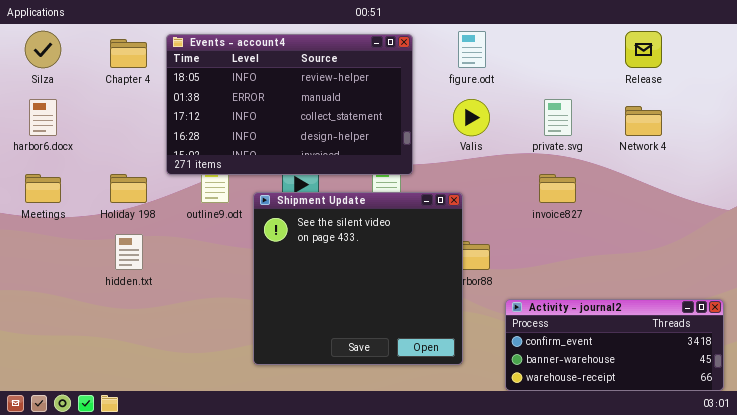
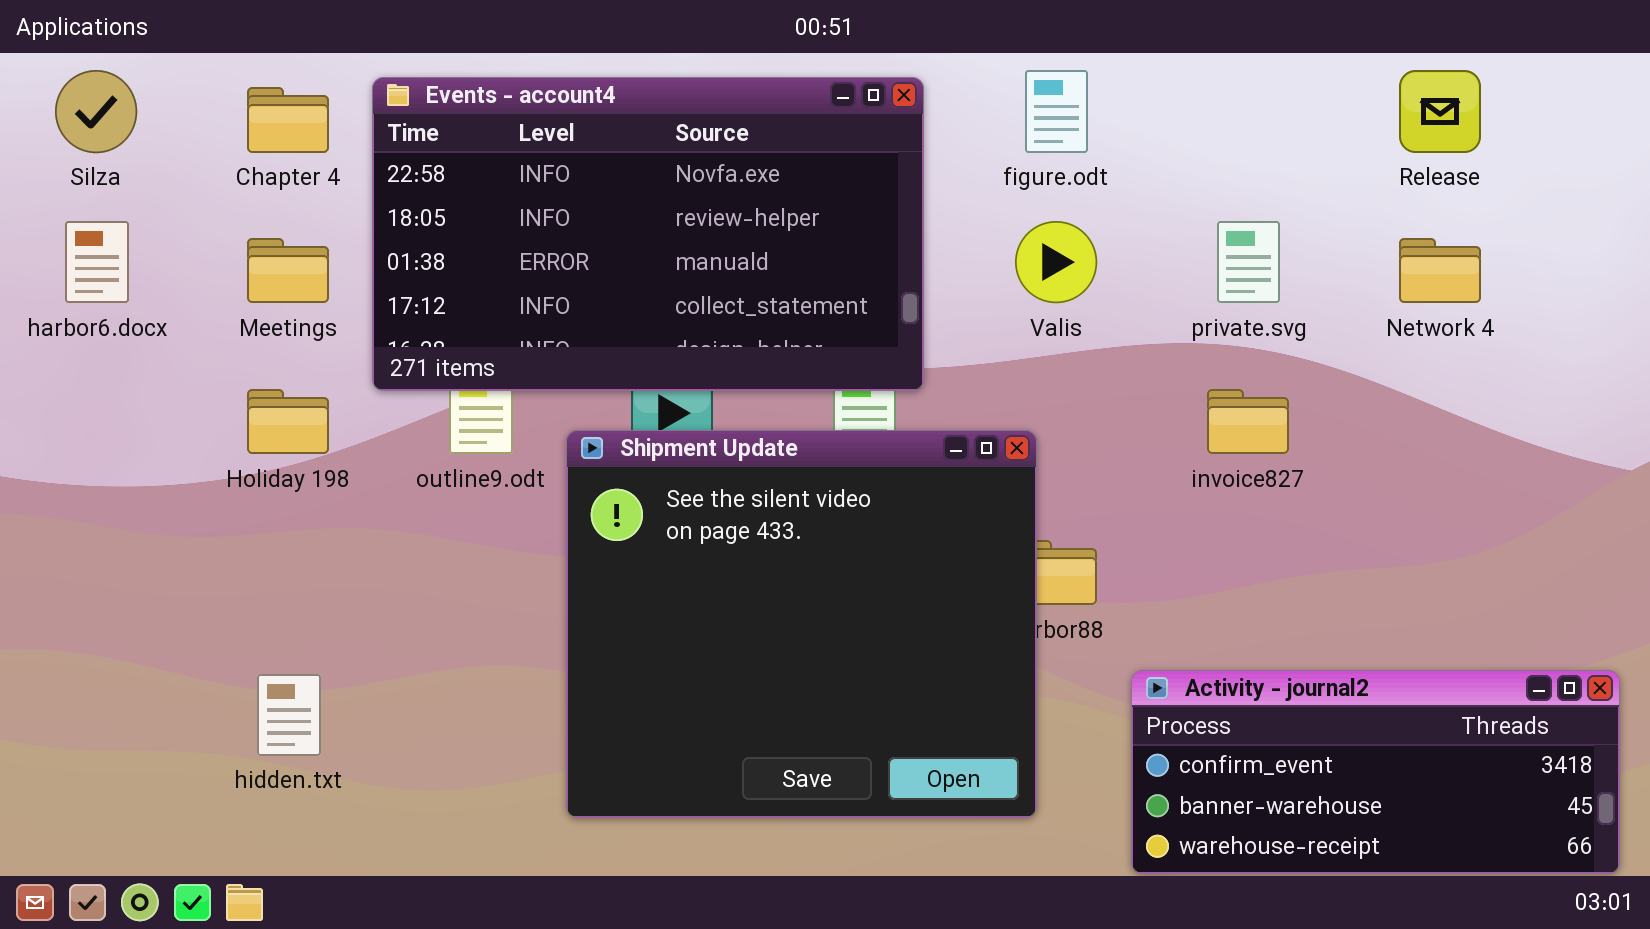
Events - account4: [166,34,413,175] -> [372,77,924,391], scrolled up 1 row
Meetings: [25,174,61,203] -> [247,238,329,303], moved
hidden.txt: [115,234,143,270] -> [257,674,321,756], moved

